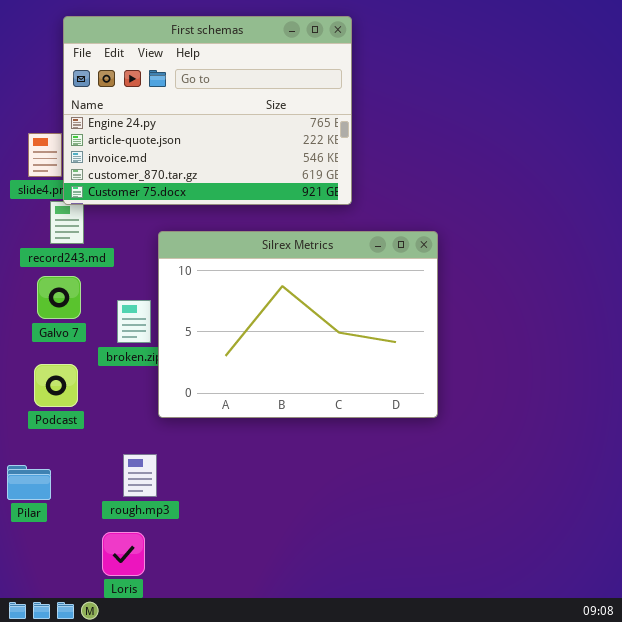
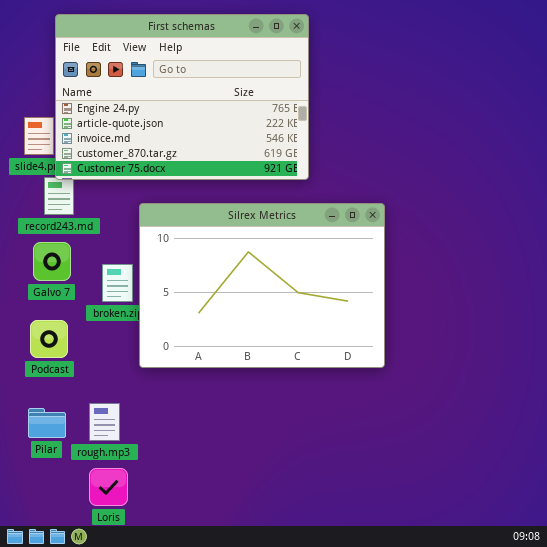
rough.mp3: [123,454,157,497] -> [89,403,120,441], moved
Pilar: [7,465,51,500] -> [28,408,66,438], moved

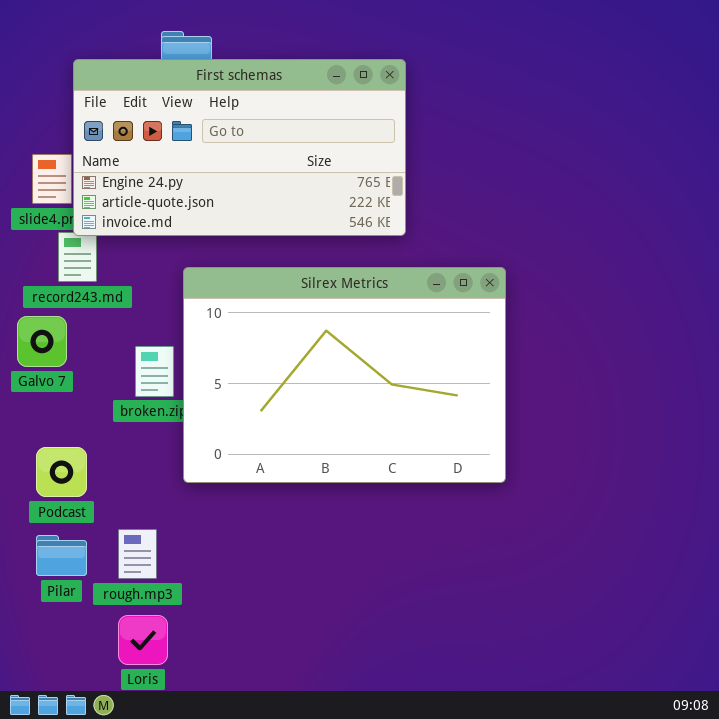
First schemas: [55,14,309,180] -> [73,59,406,236], resized
Galvo 7: [33,242,71,281] -> [17,316,67,367], moved
Podcast: [30,320,68,358] -> [36,447,87,497], moved

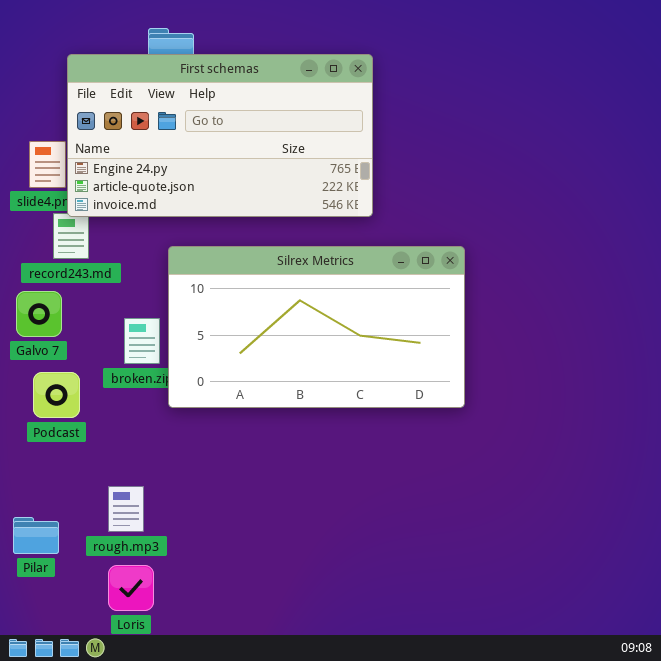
Silrex Metrics: [183,267,506,483] -> [168,246,465,408], resized
Podcast: [36,447,87,497] -> [33,372,80,418], moved
Pilar: [36,535,87,576] -> [13,517,59,554], moved

